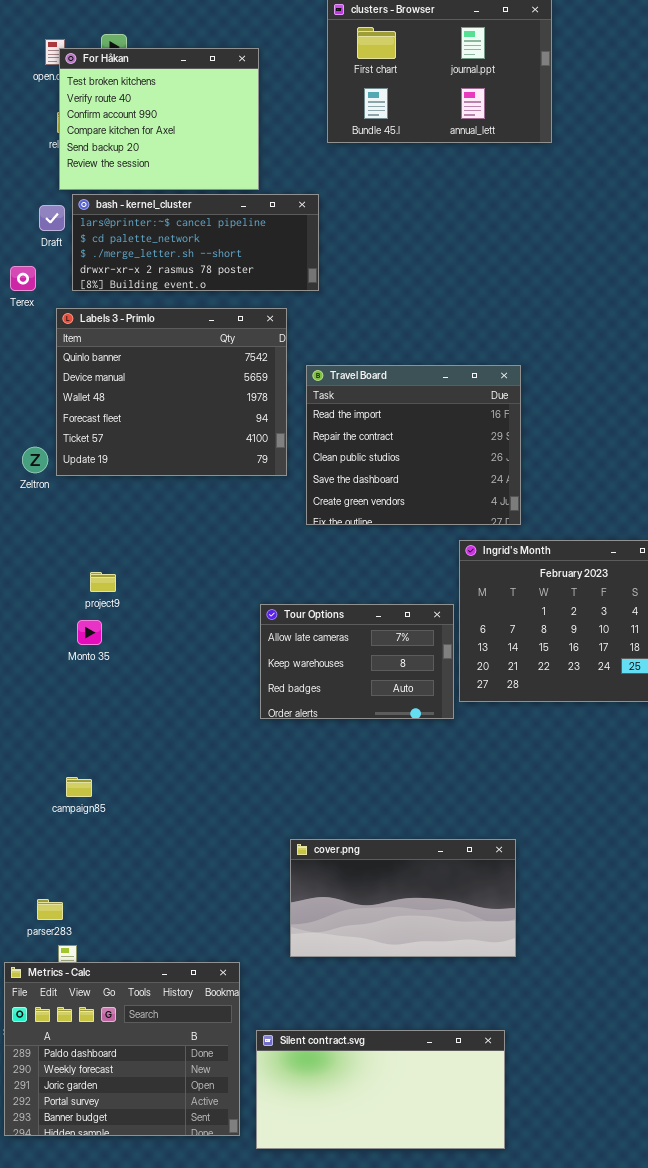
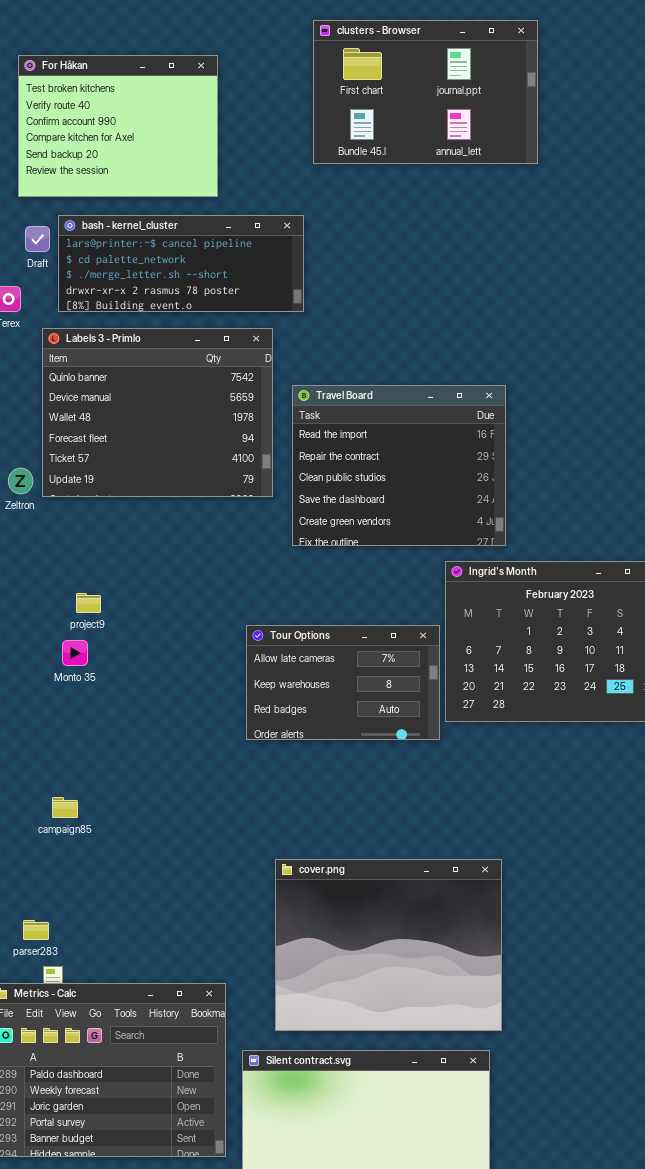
For Håkan: [59,48,259,190] -> [18,55,218,197], moved
cover.png: [290,839,516,957] -> [275,859,502,1031], resized

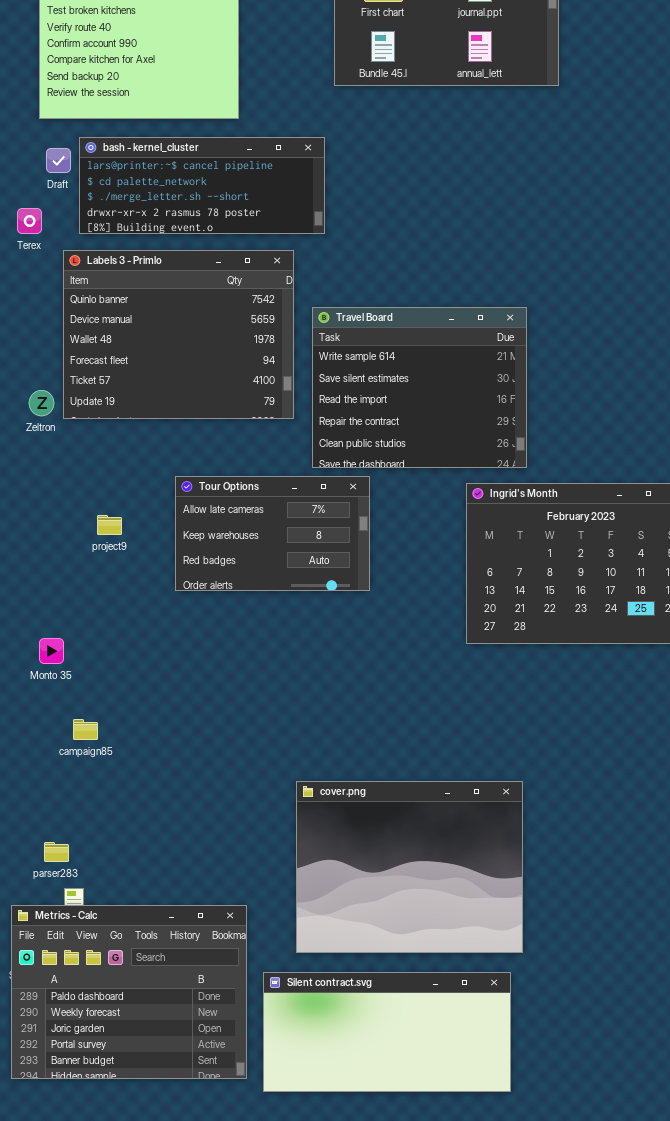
Travel Board: [292,385,506,546] -> [312,307,527,468], scrolled up 2 rows
Tour Options: [246,625,440,740] -> [175,476,370,591], moved
Monto 35: [62,640,88,666] -> [39,638,64,664], moved

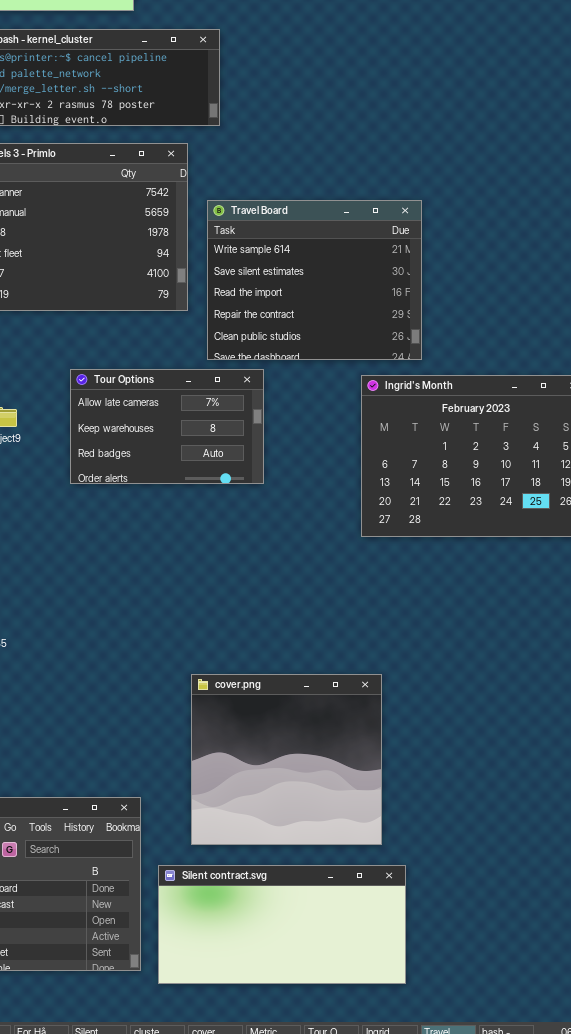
cover.png: [296,781,523,953] -> [191,674,382,845], resized

